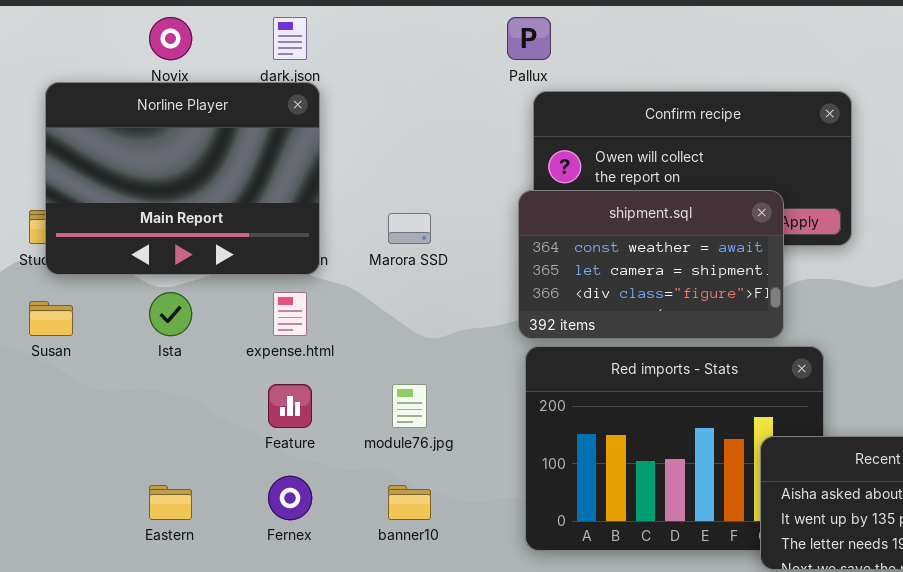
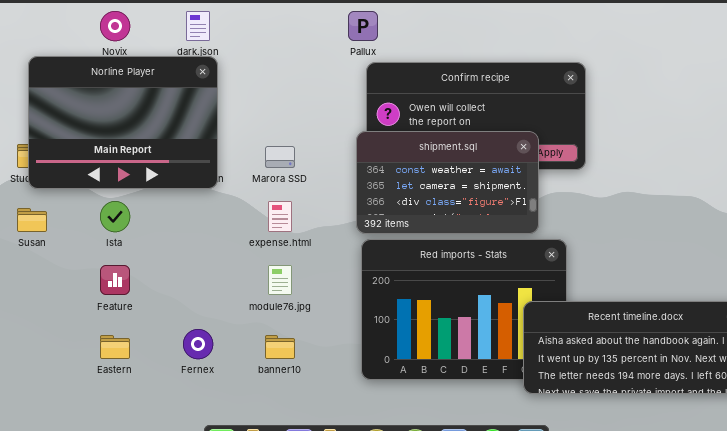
expense.html: [273,292,307,336] -> [268,201,292,232], moved
Feature: [268,384,312,428] -> [100,265,130,295], moved

